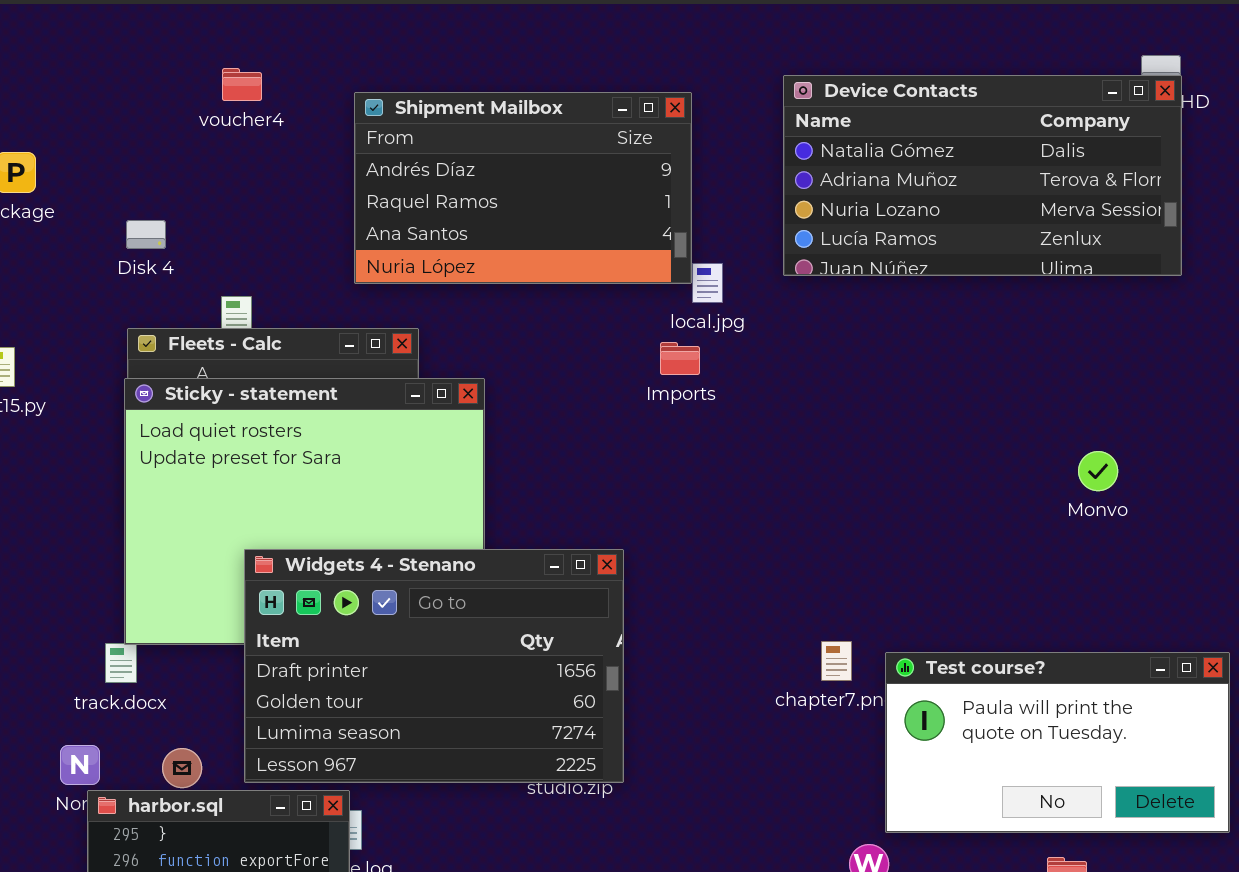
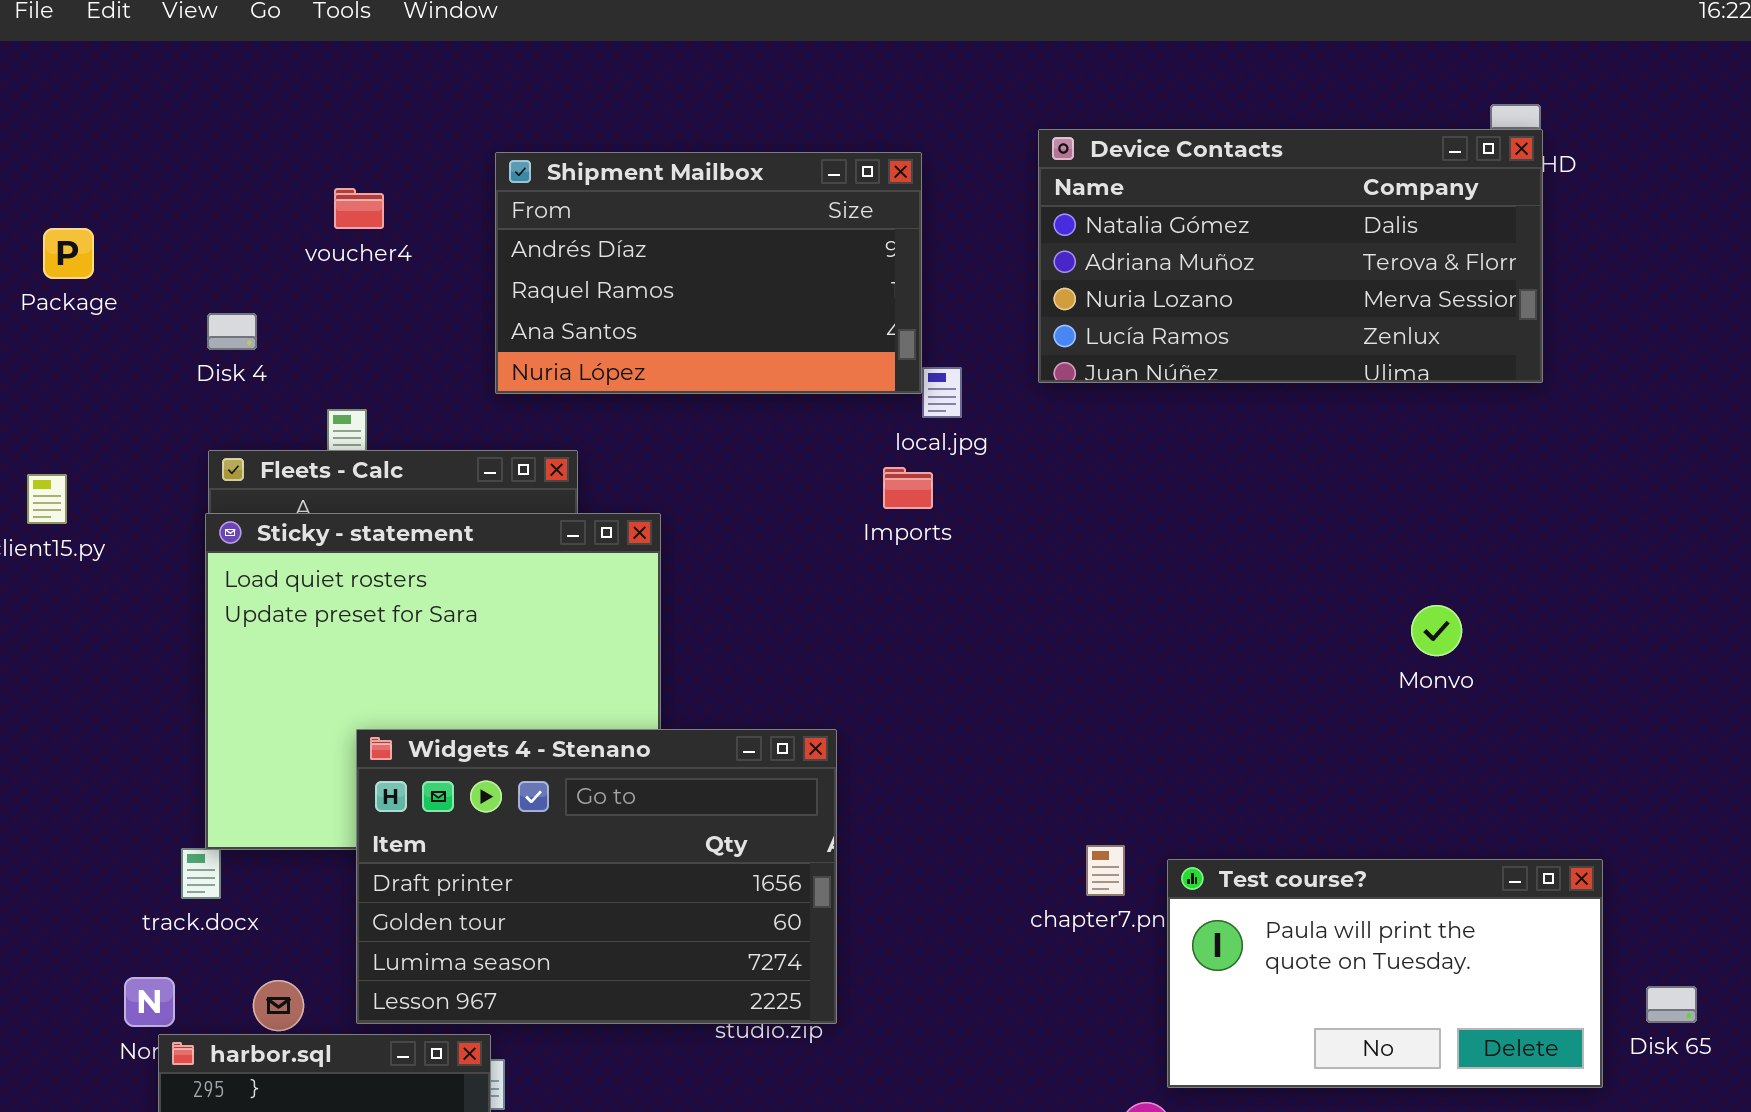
voucher4: [222,68,262,101] -> [334,188,384,229], moved

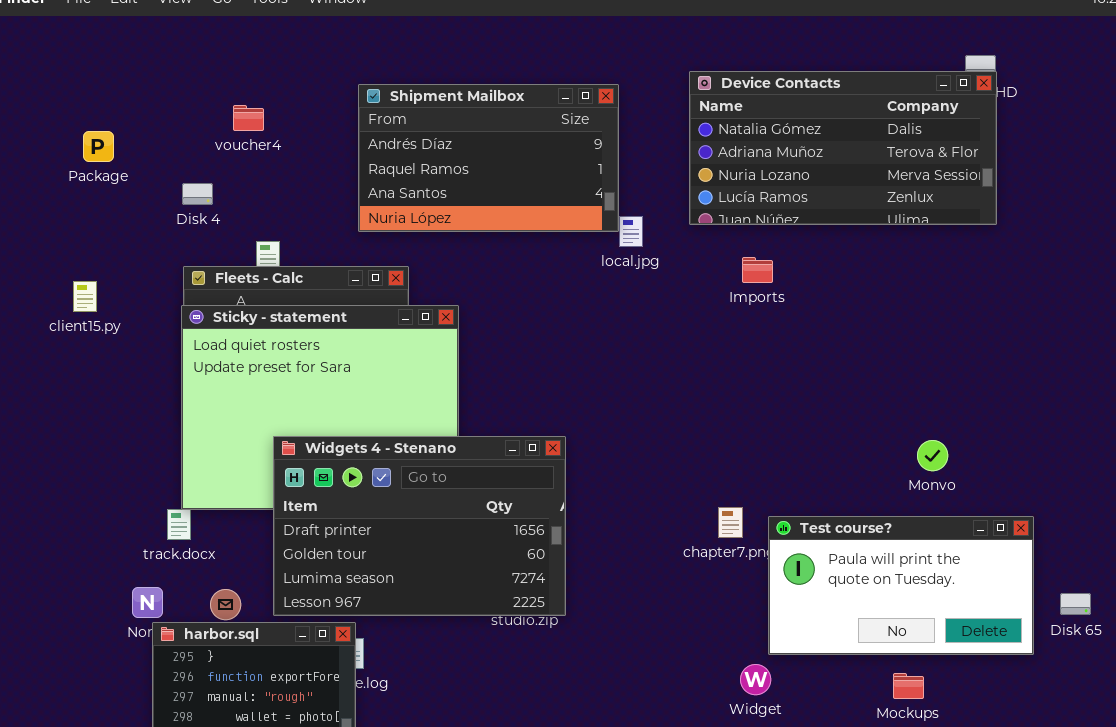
voucher4: [334,188,384,229] -> [233,105,264,131], moved
Imports: [883,467,933,509] -> [742,257,773,283], moved
Monvo: [1411,605,1462,656] -> [917,440,948,471], moved

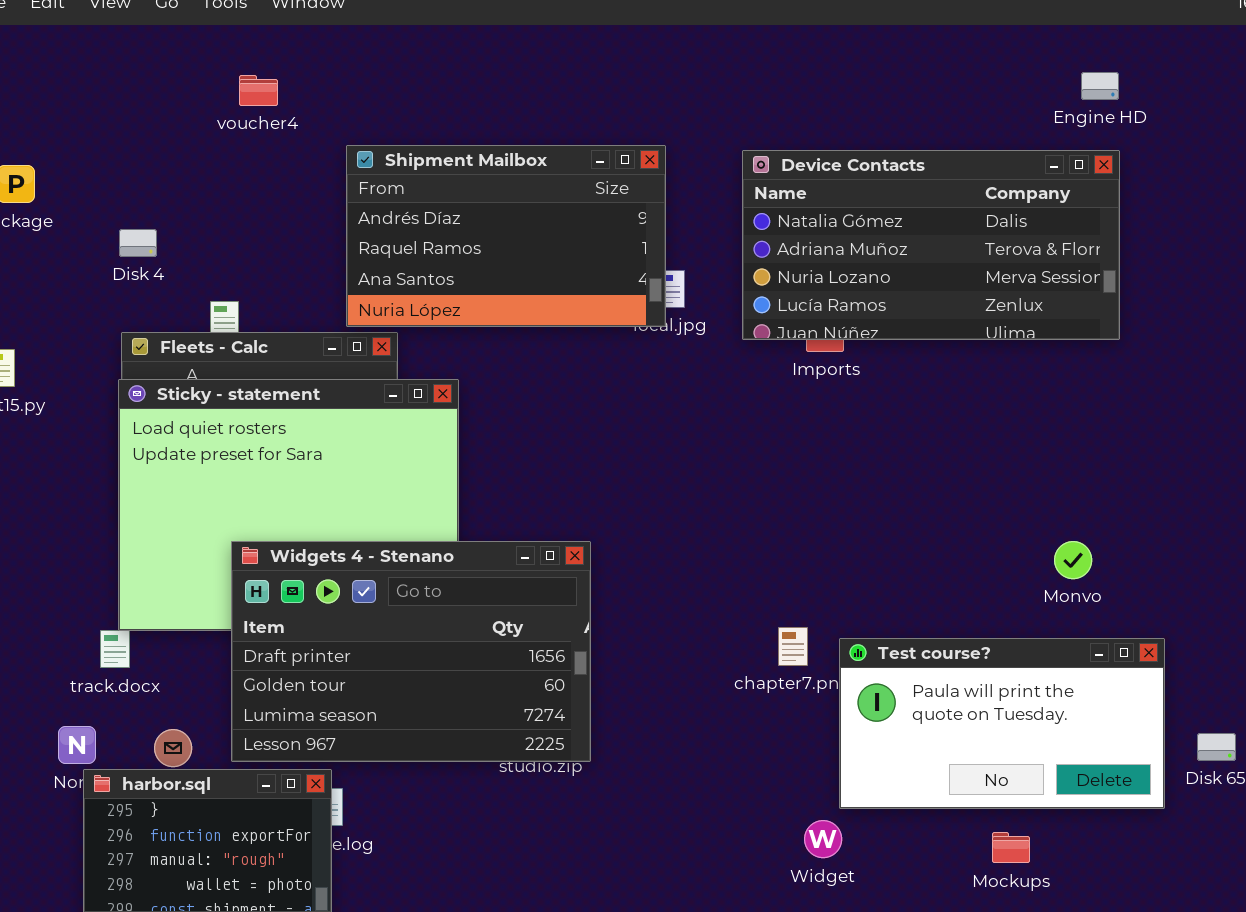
Device Contacts: [689,71,997,225] -> [742,150,1120,340], moved
Shipment Mailbox: [358,84,619,232] -> [346,145,666,327], moved
voucher4: [233,105,264,131] -> [239,75,278,106], moved
Monvo: [917,440,948,471] -> [1054,541,1092,579], moved

